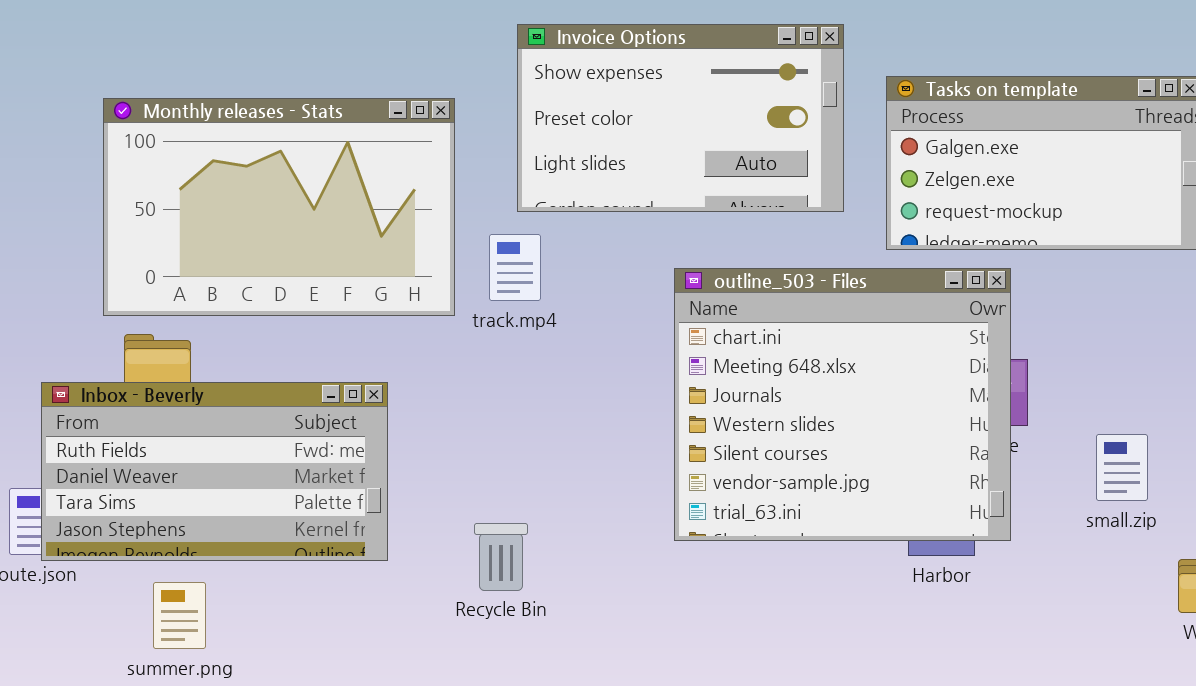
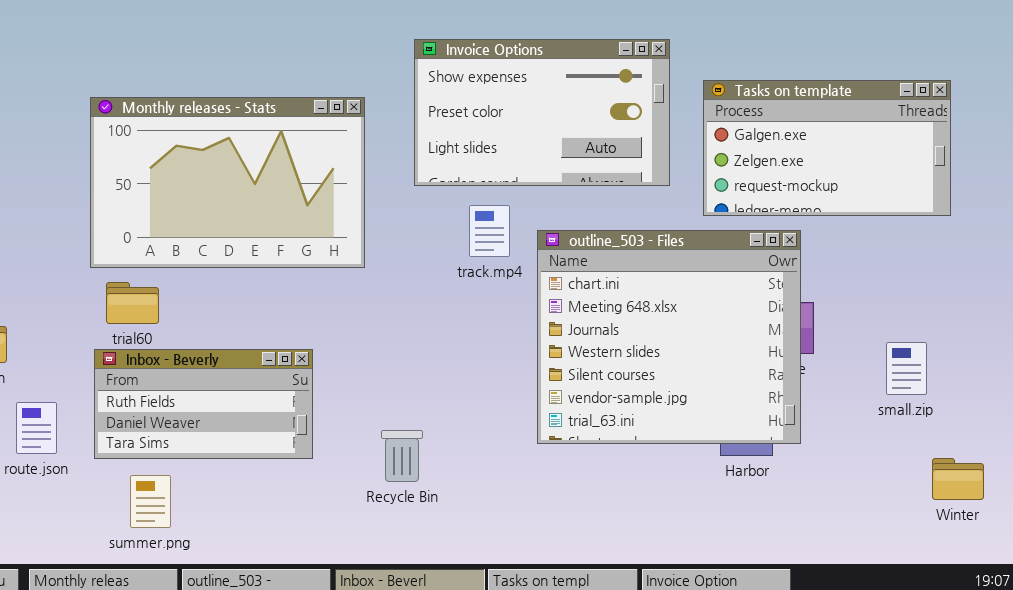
track.mp4: [489,234,541,301] -> [469,205,510,257], moved
Inbox - Beverly: [41,382,388,561] -> [94,349,313,459], resized
small.zip: [1096,434,1148,501] -> [886,342,927,395], moved

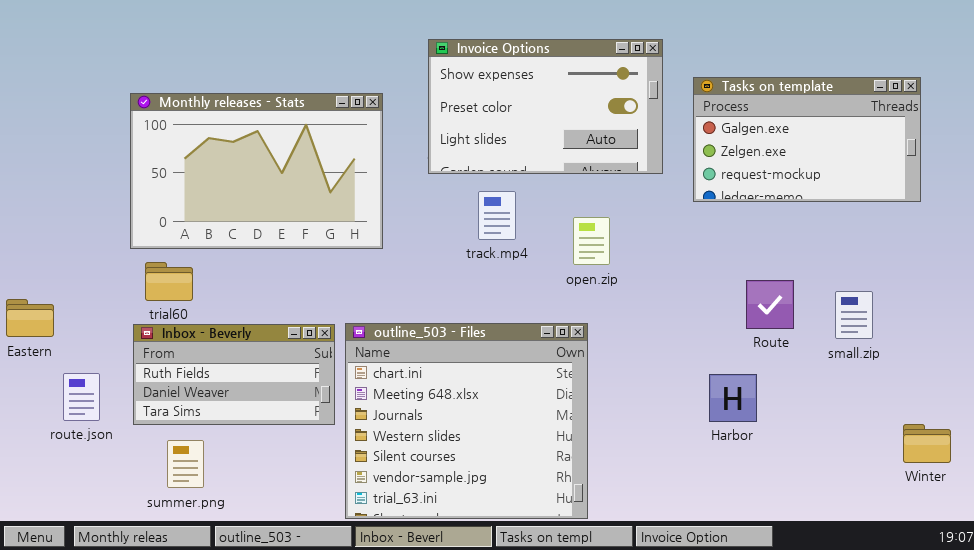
outline_503 - Files: [537,230,801,444] -> [345,323,588,519], moved
small.zip: [886,342,927,395] -> [835,291,873,339], moved

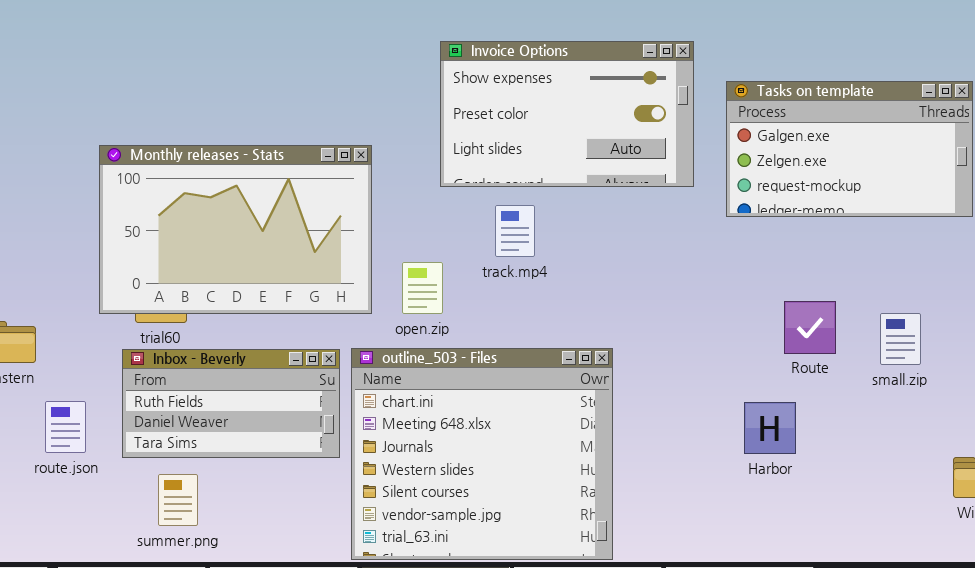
Monthly releases - Stats: [130,93,383,249] -> [99,145,372,314], moved
open.zip: [573,217,610,265] -> [402,262,443,314], moved

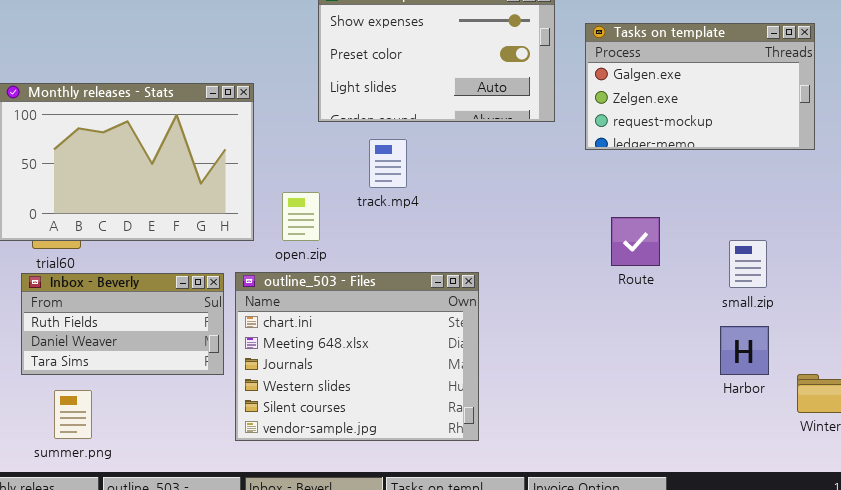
Route: [784,301,836,354] -> [611,217,660,266], moved
outline_503 - Files: [351,348,613,560] -> [235,272,479,441], resized
Harbor: [744,402,796,454] -> [720,326,769,375], moved

